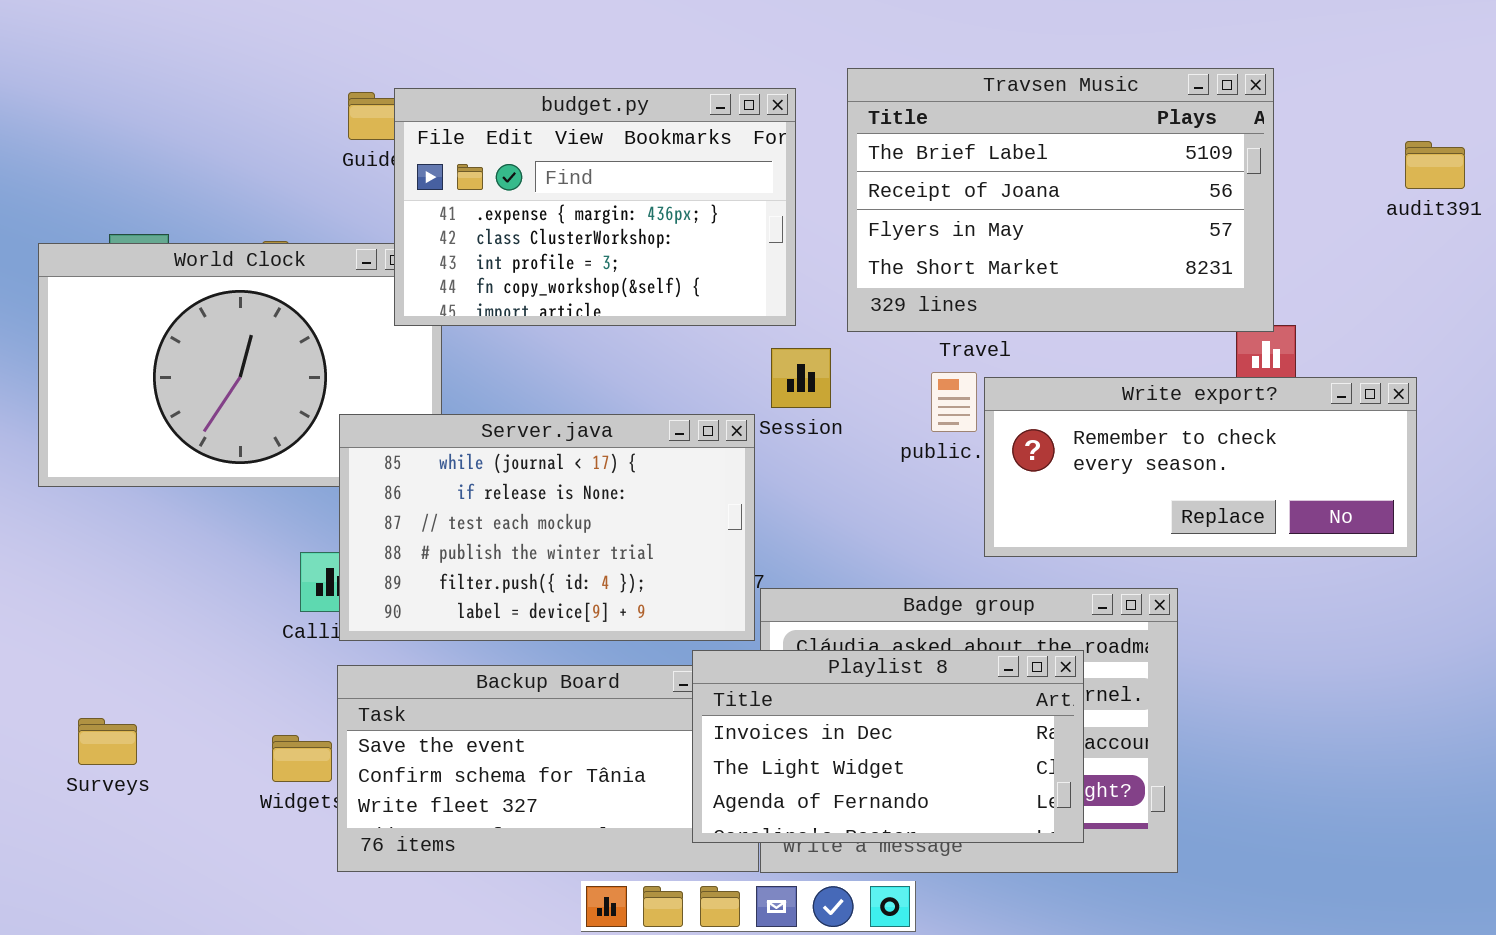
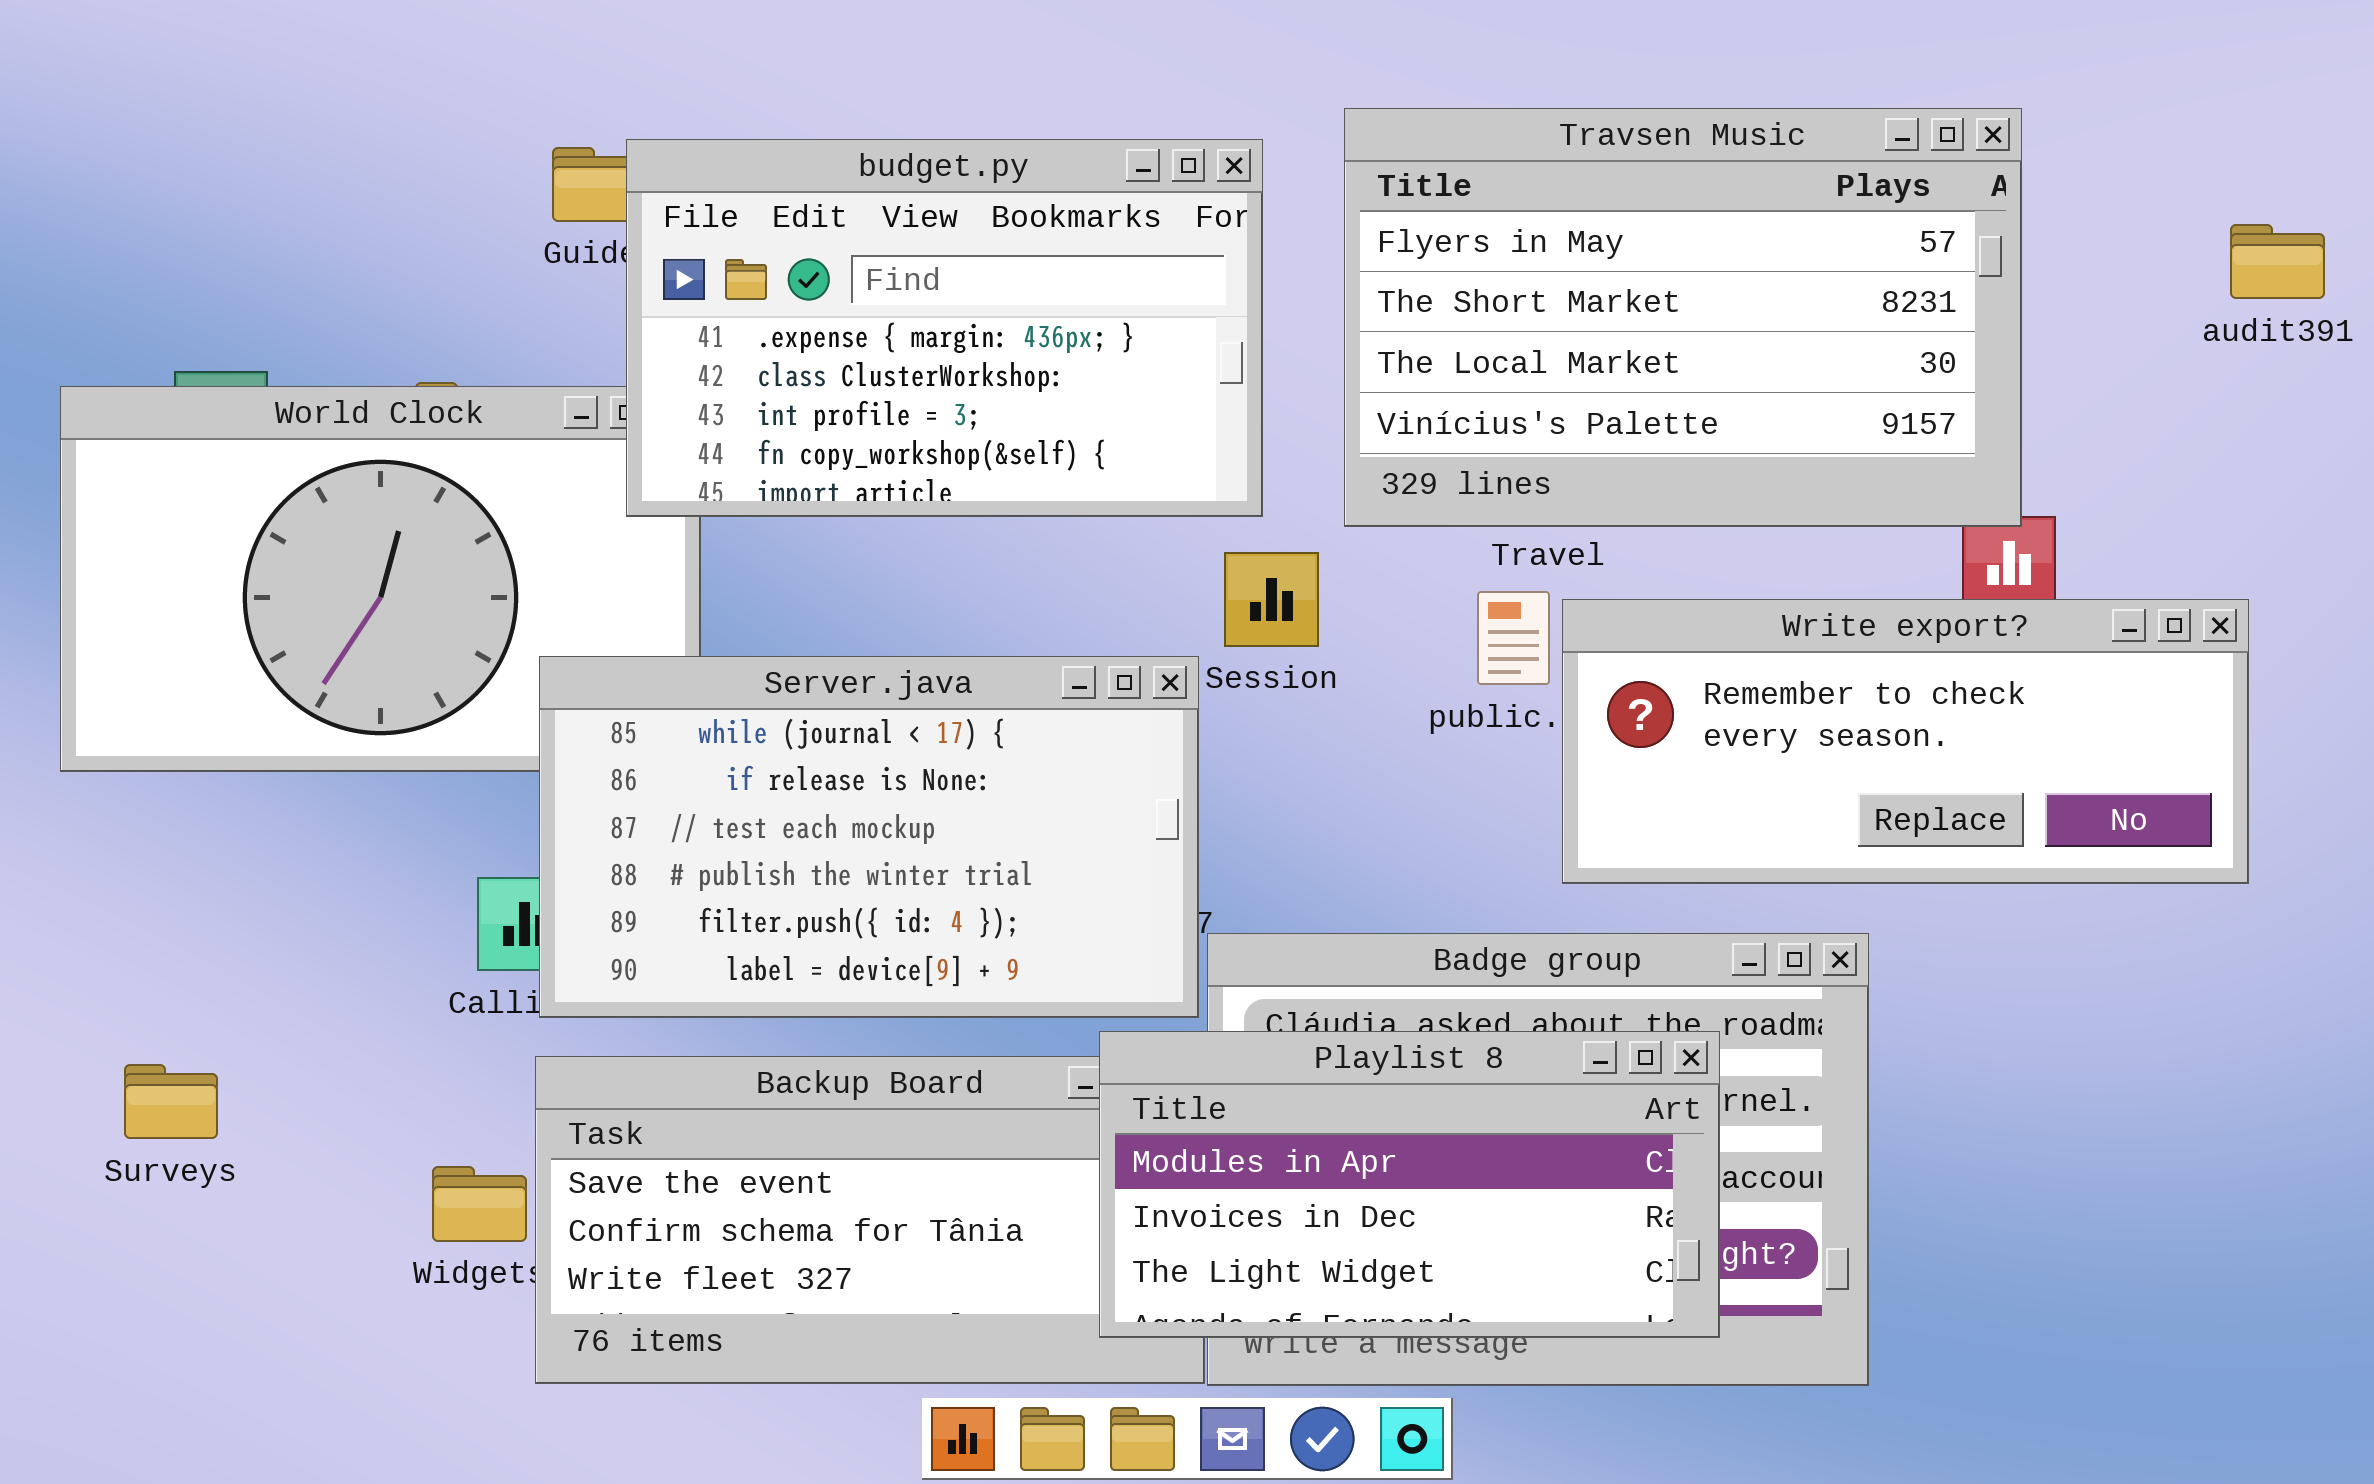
Travsen Music: [847,68,1274,332] -> [1344,108,2022,527], scrolled down 2 rows
Playlist 8: [692,650,1084,843] -> [1099,1031,1720,1338], scrolled up 1 row
Surveys: [78,718,137,765] -> [124,1064,218,1139], moved

